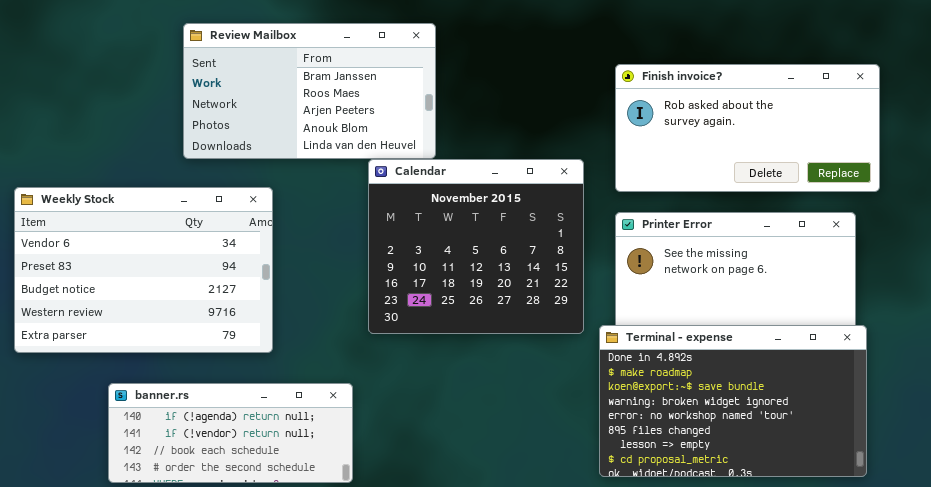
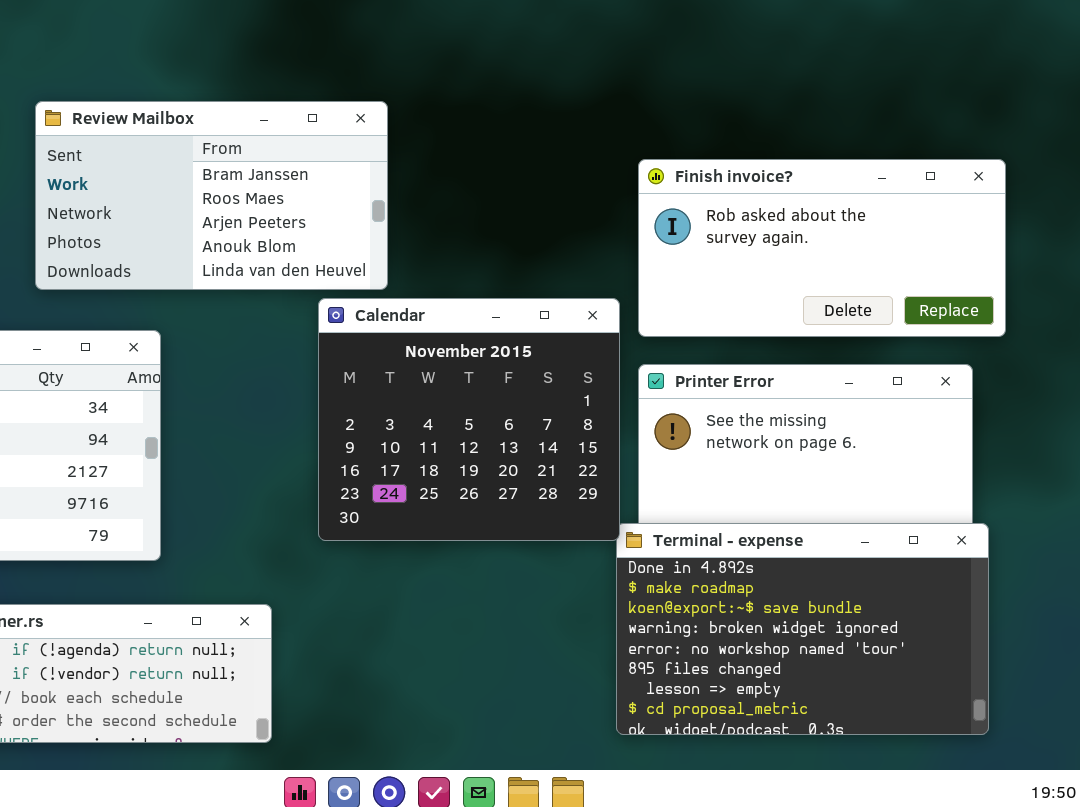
Calendar: [368,159,584,334] -> [318,298,620,541], moved

